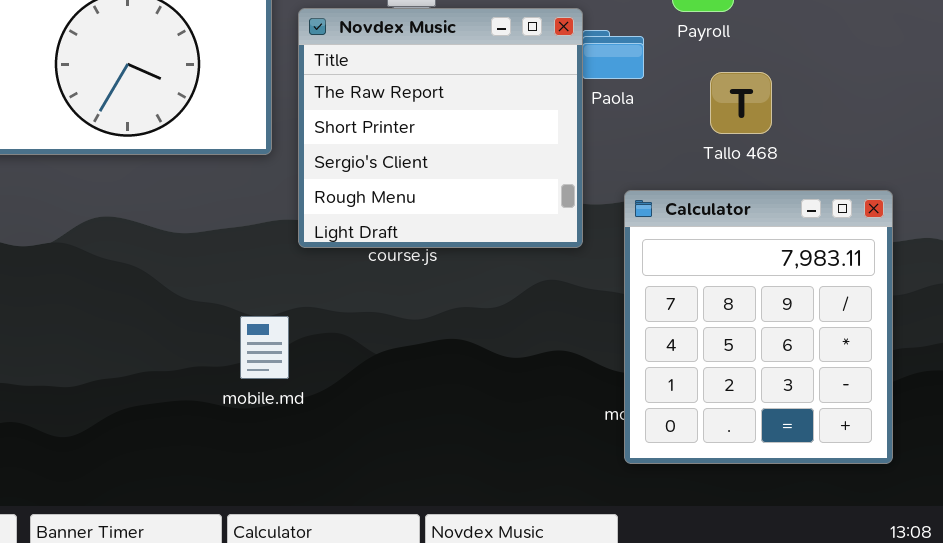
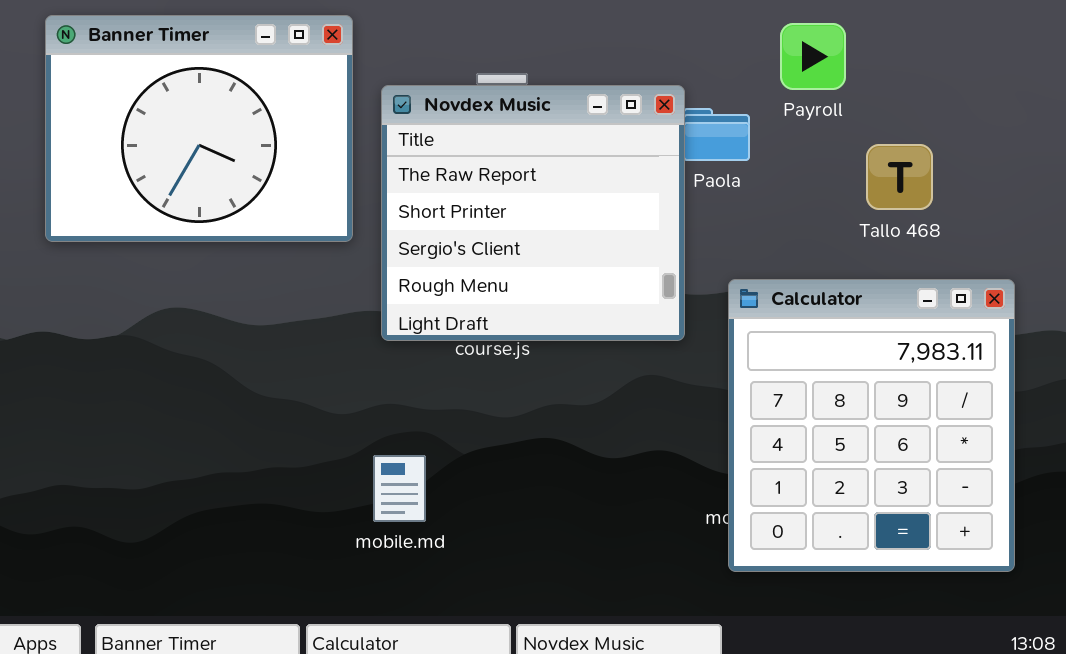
Tallo 468: [710,72,772,134] -> [866,144,933,210], moved
mobile.md: [240,316,289,379] -> [373,455,426,522], moved

